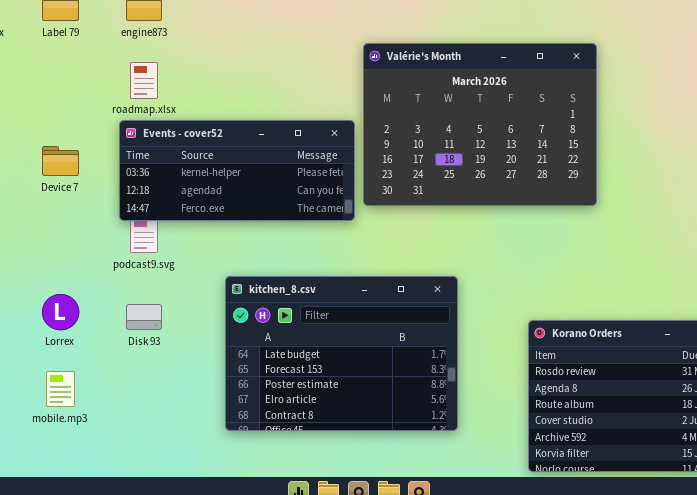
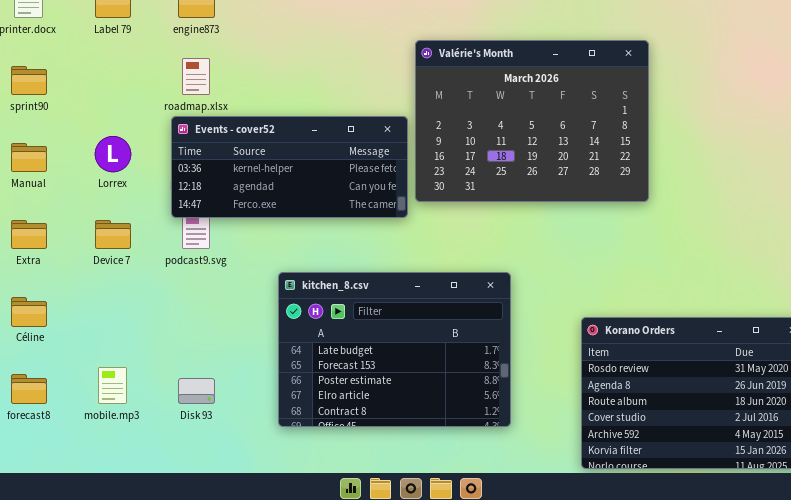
Device 7: [42,146,79,176] -> [95,220,131,249], moved
Lorrex: [42,294,79,330] -> [95,136,131,172], moved
Disk 93: [126,304,162,330] -> [178,378,215,404], moved

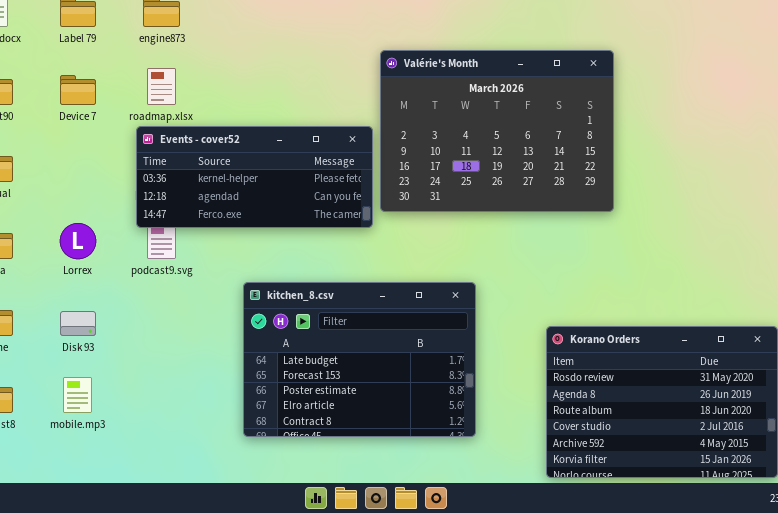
Lorrex: [95,136,131,172] -> [60,223,96,259], moved
Device 7: [95,220,131,249] -> [60,75,96,105], moved
Disk 93: [178,378,215,404] -> [60,311,96,336], moved

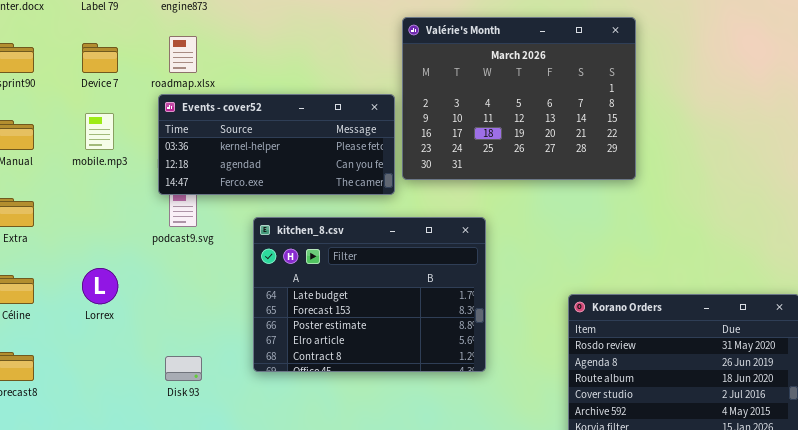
Lorrex: [60,223,96,259] -> [82,268,118,304], moved
kitchen_8.csv: [243,282,476,437] -> [253,217,486,372], moved
Disk 93: [60,311,96,336] -> [165,356,202,381], moved
mobile.mp3: [63,377,92,413] -> [85,113,114,150], moved

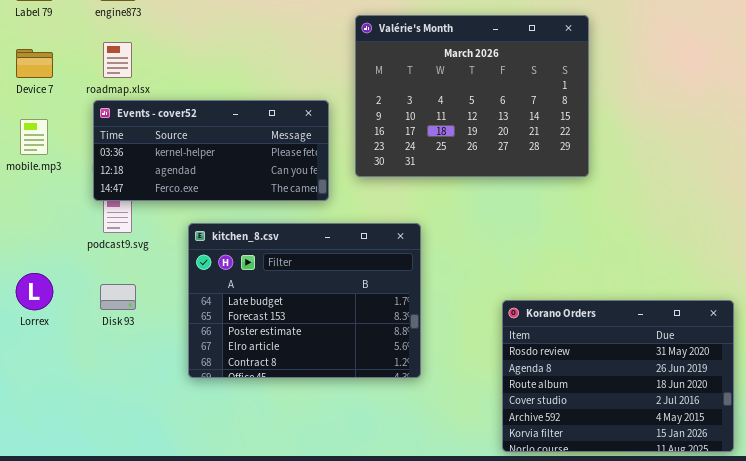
Valérie's Month: [402,17,636,180] -> [355,15,589,177], moved
Disk 93: [165,356,202,381] -> [100,284,136,310], moved

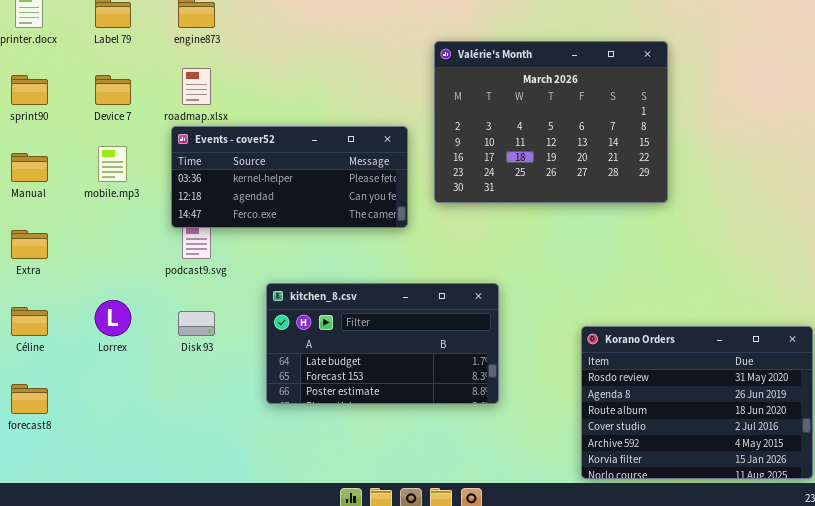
kitchen_8.csv: [188,223,421,378] -> [266,283,499,404], resized

